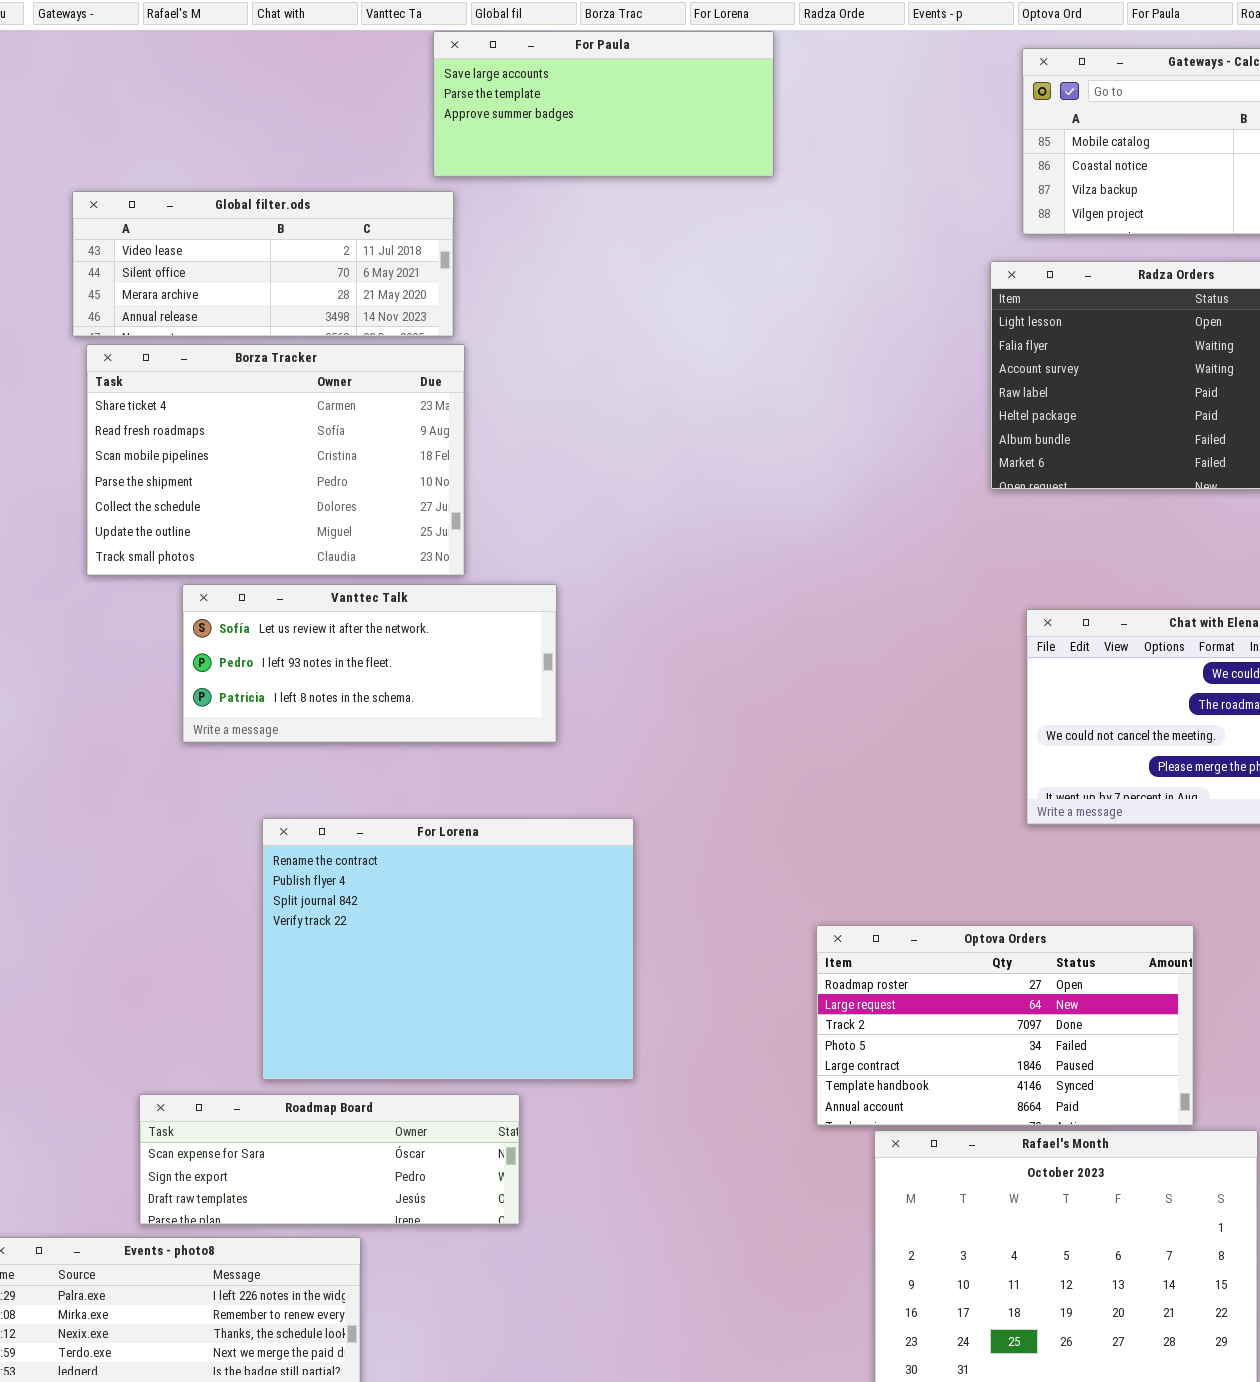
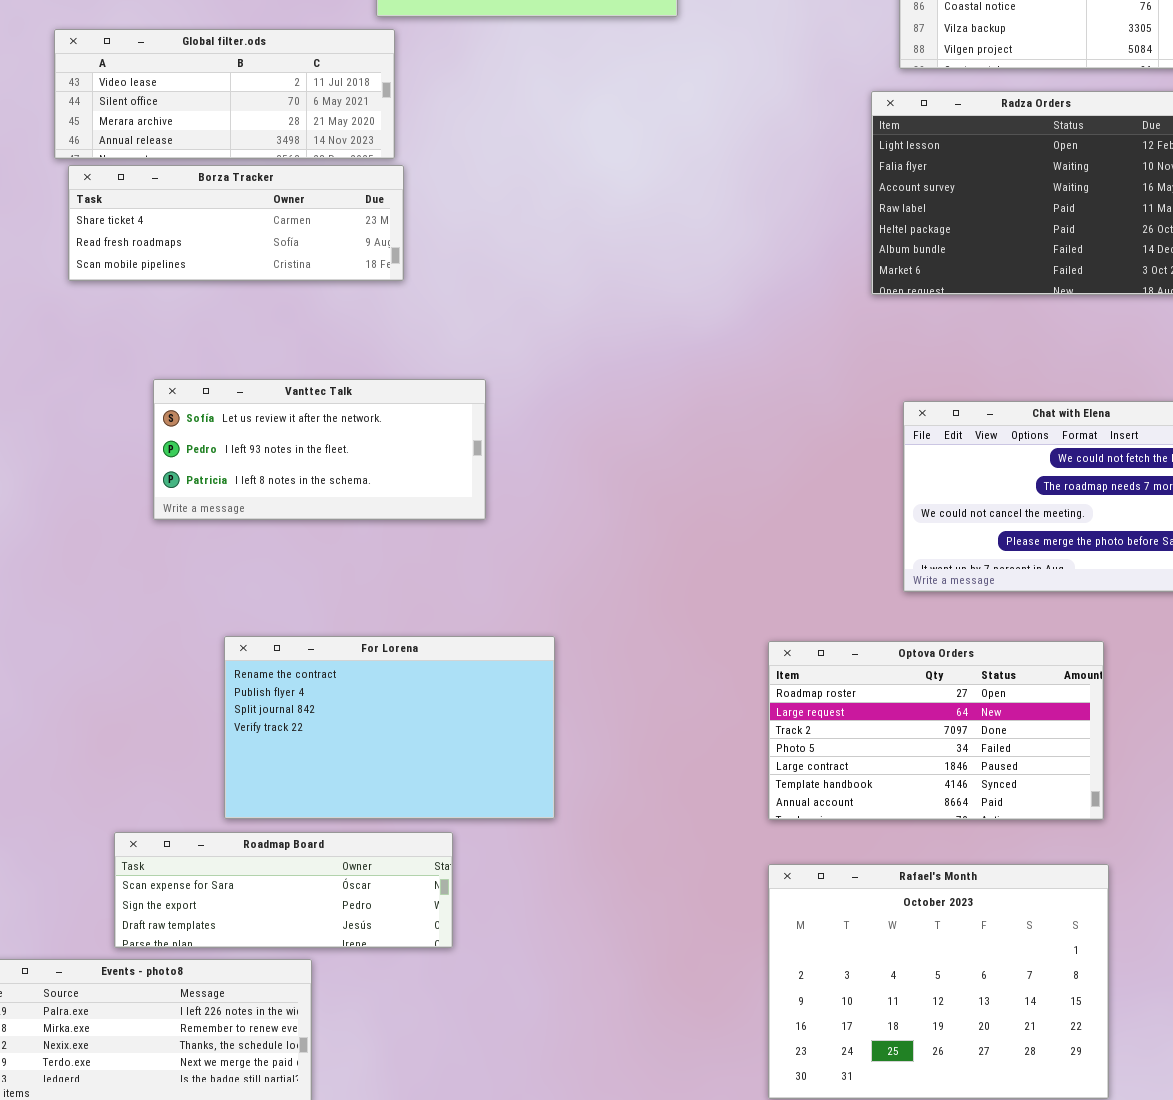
Borza Tracker: [86,344,465,576] -> [68,165,404,281], resized
For Lorena: [262,818,634,1080] -> [224,636,555,819], resized
Optova Orders: [816,925,1194,1126] -> [768,641,1104,820], moved

